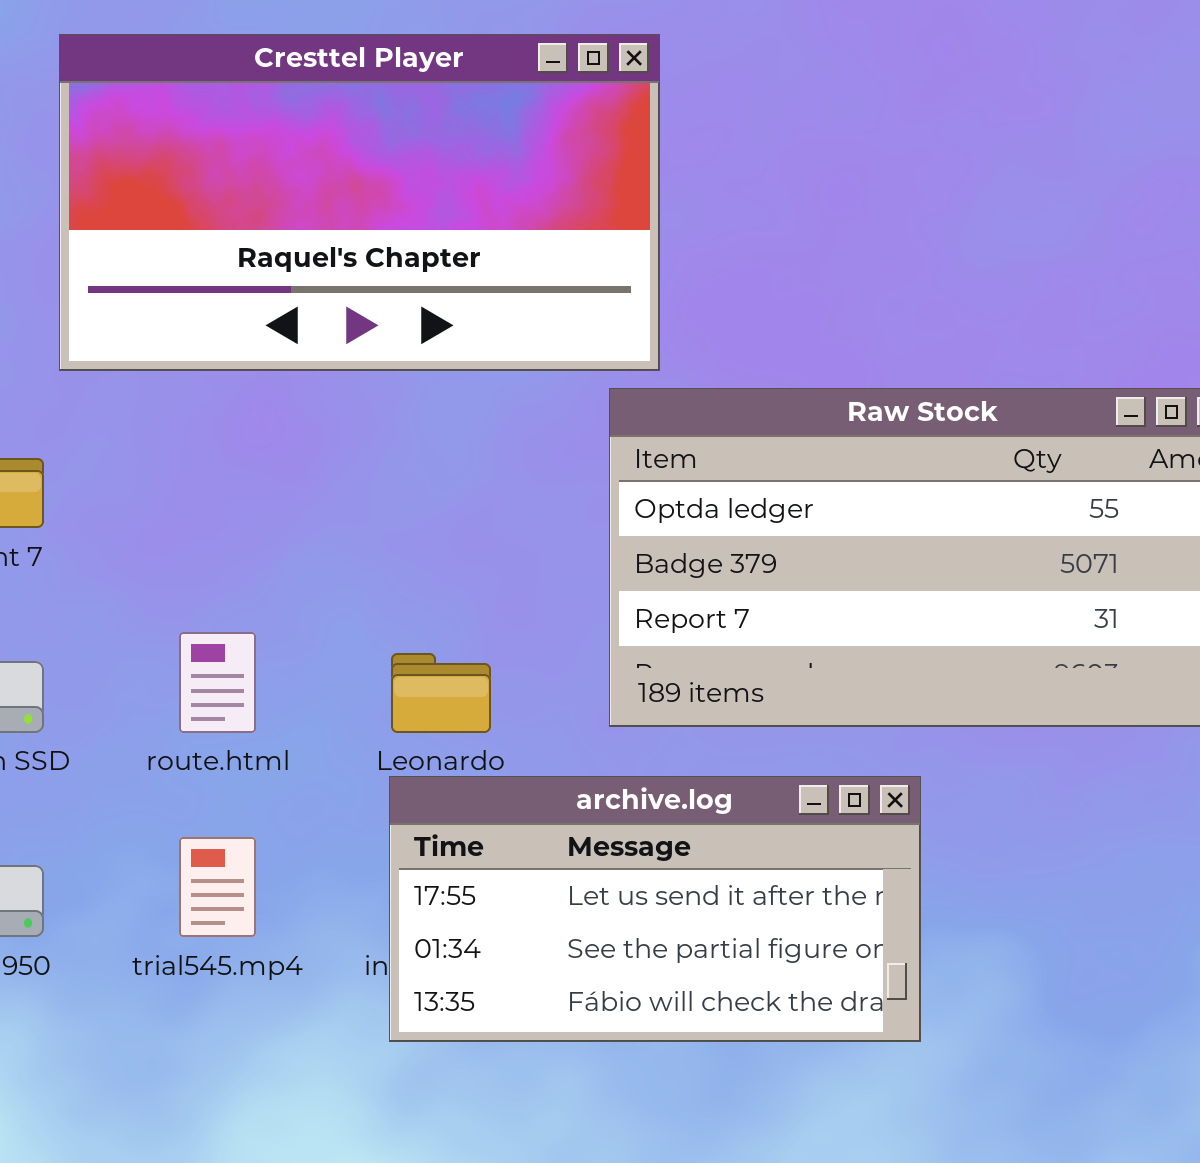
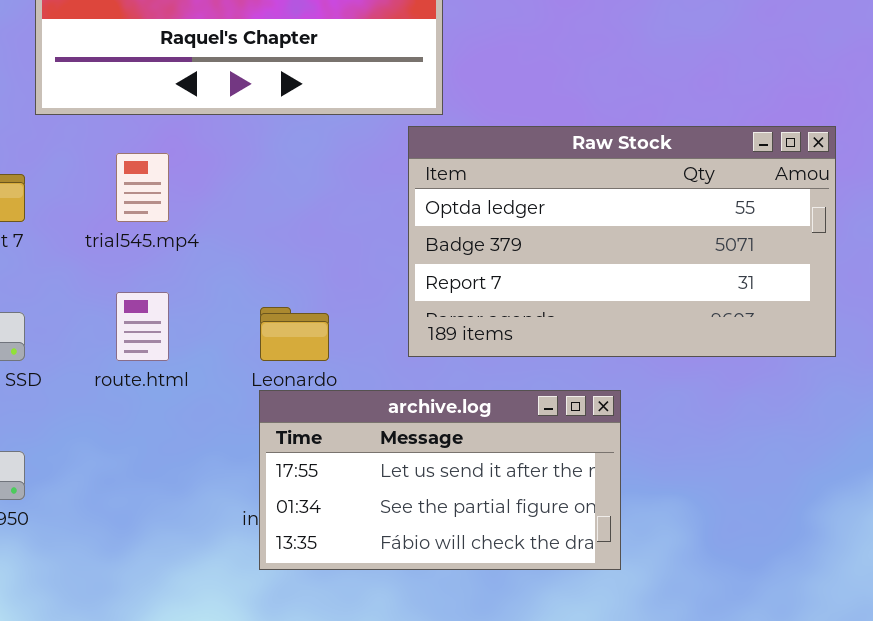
trial545.mp4: [179,837,256,937] -> [116,153,169,222], moved

